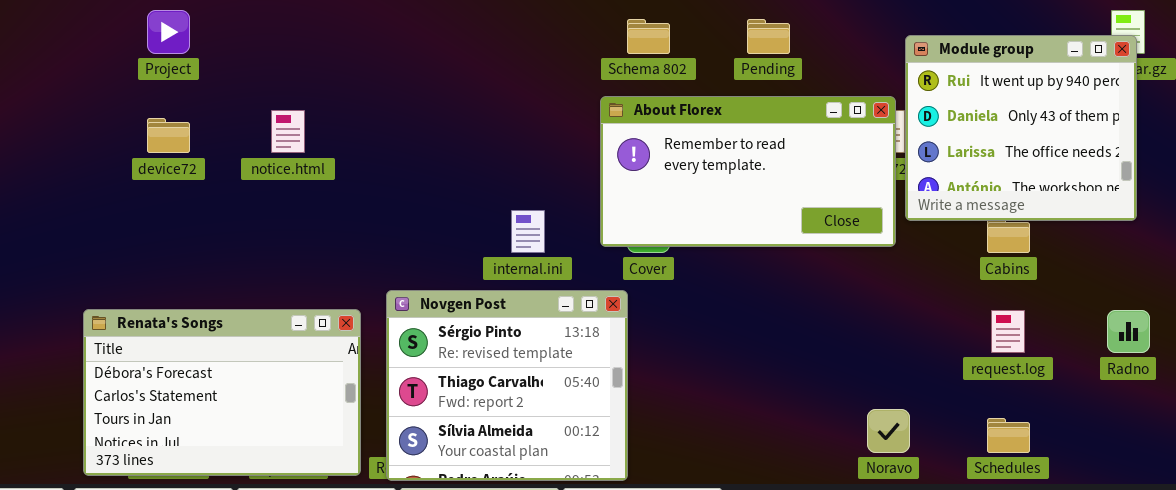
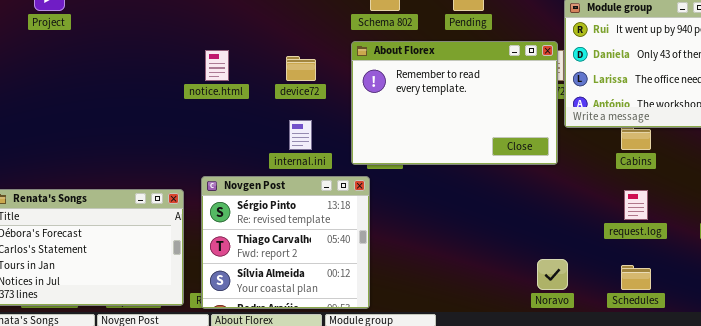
About Florex: [600,96,896,247] -> [351,41,558,165], resized
notice.html: [271,110,305,153] -> [205,50,229,81], moved
device72: [147,118,190,153] -> [286,56,316,81], moved

